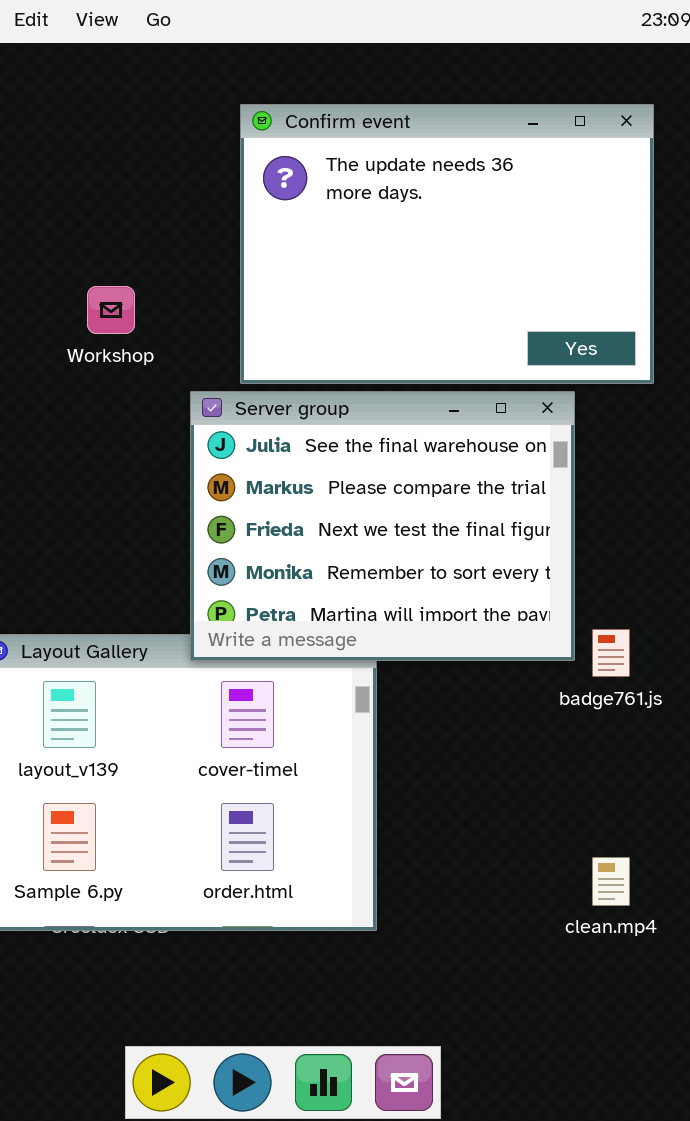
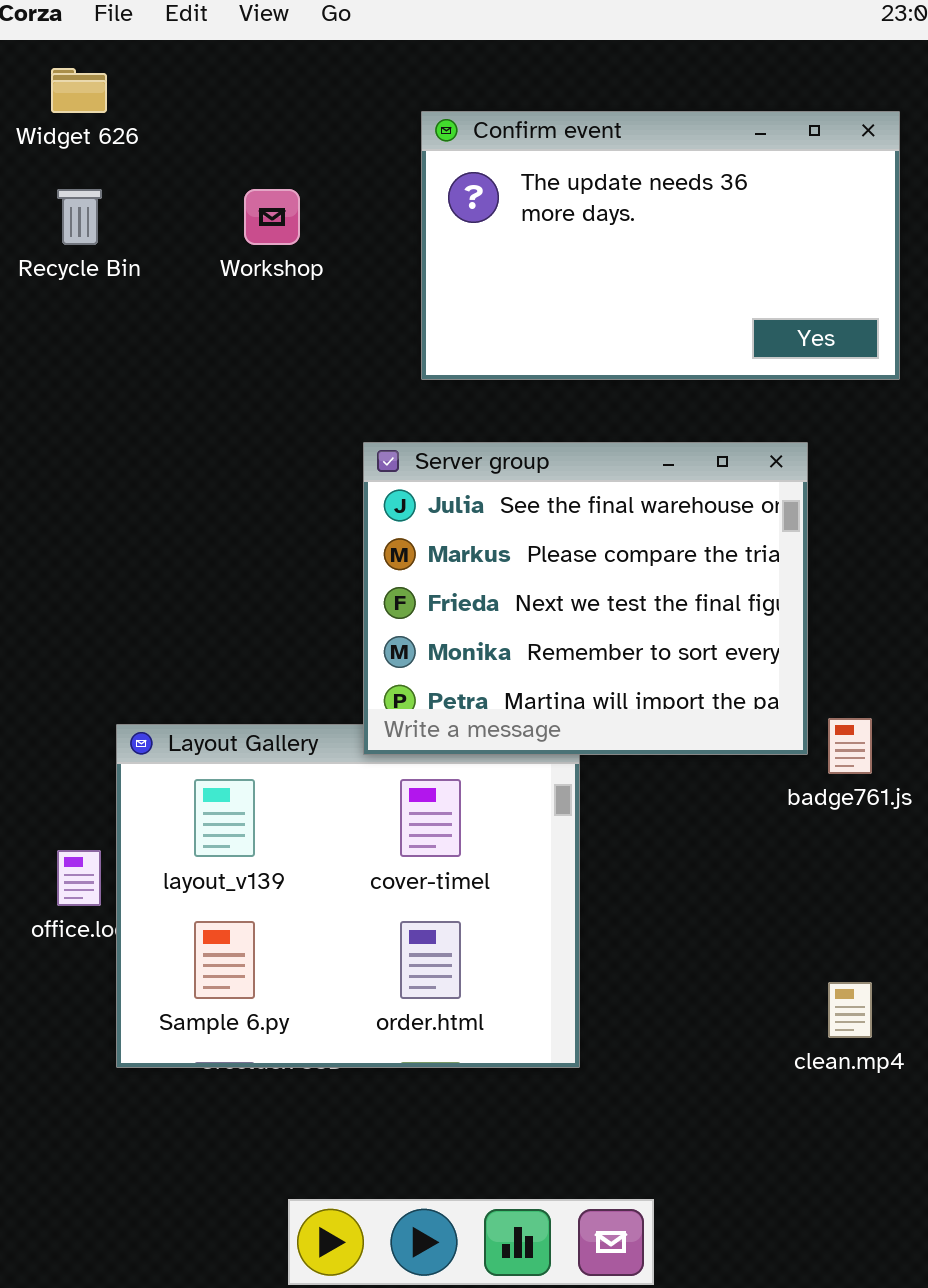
Confirm event: [240,104,654,384] -> [421,111,900,380], resized
Workshop: [87,286,135,334] -> [244,189,300,245], moved

